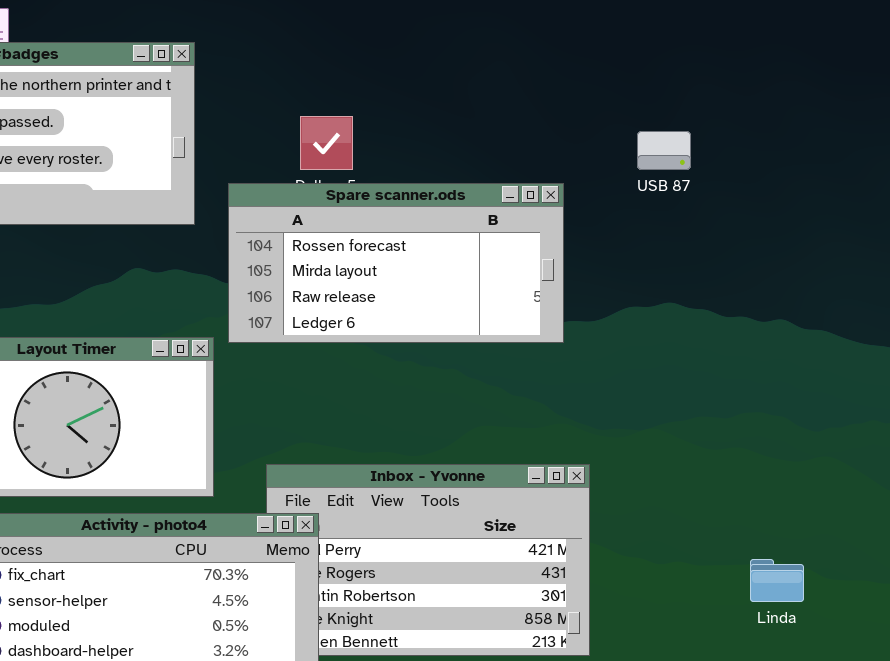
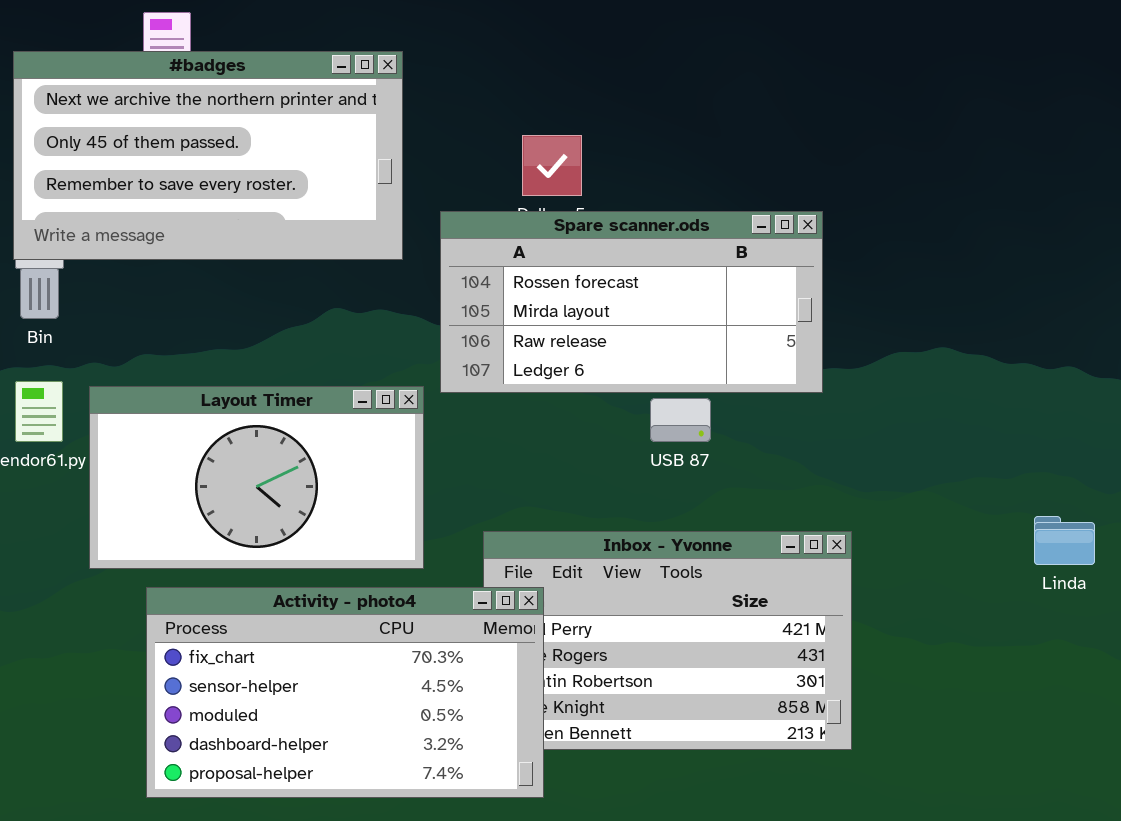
USB 87: [637,131,691,170] -> [650,398,711,442], moved
Linda: [750,559,804,602] -> [1034,516,1095,565], moved

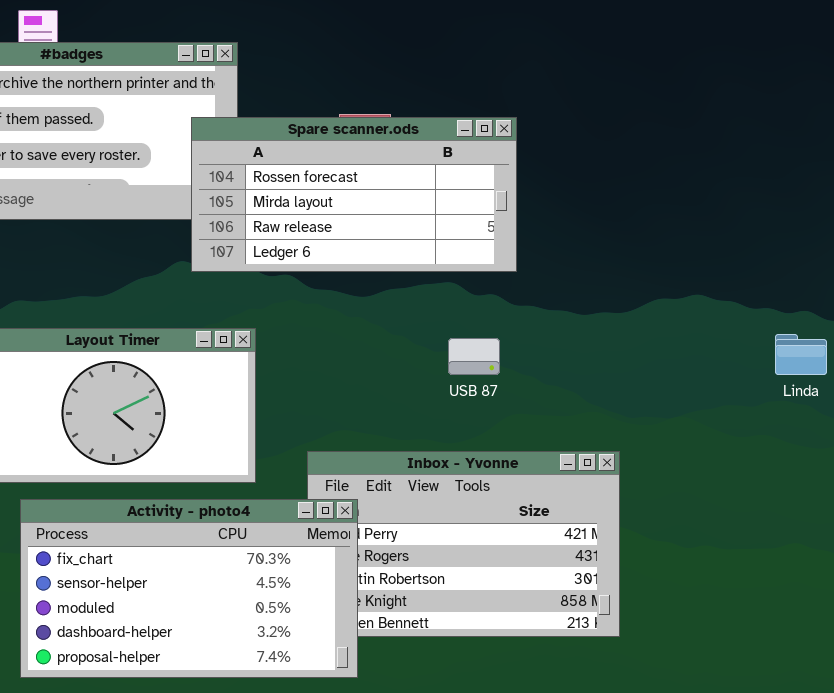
Spare scanner.ods: [440,211,823,393] -> [191,117,517,272], moved
Linda: [1034,516,1095,565] -> [775,334,827,375], moved

